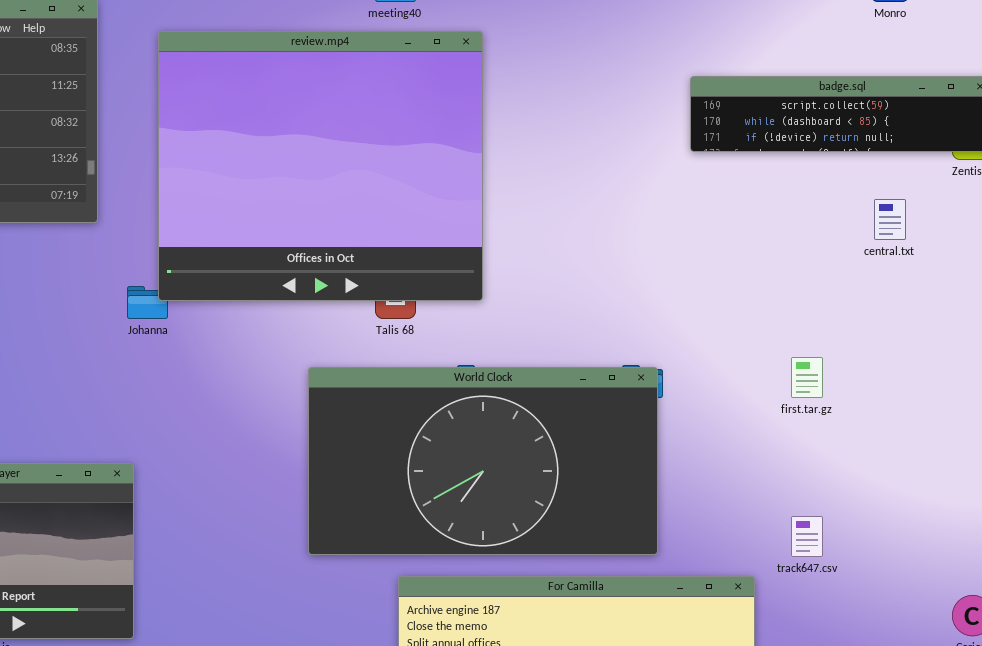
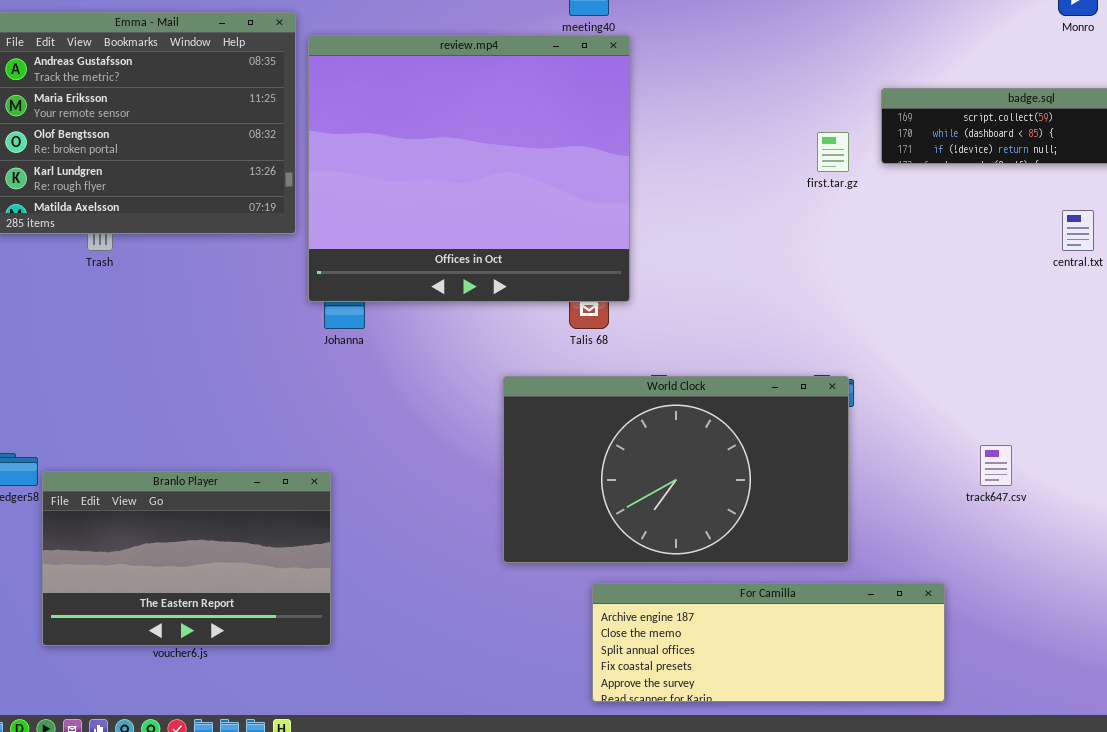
review.mp4: [158,31,483,301] -> [308,35,630,302], moved
first.tar.gz: [791,357,823,398] -> [817,132,849,172], moved
track647.csv: [791,516,823,557] -> [980,445,1012,486], moved

